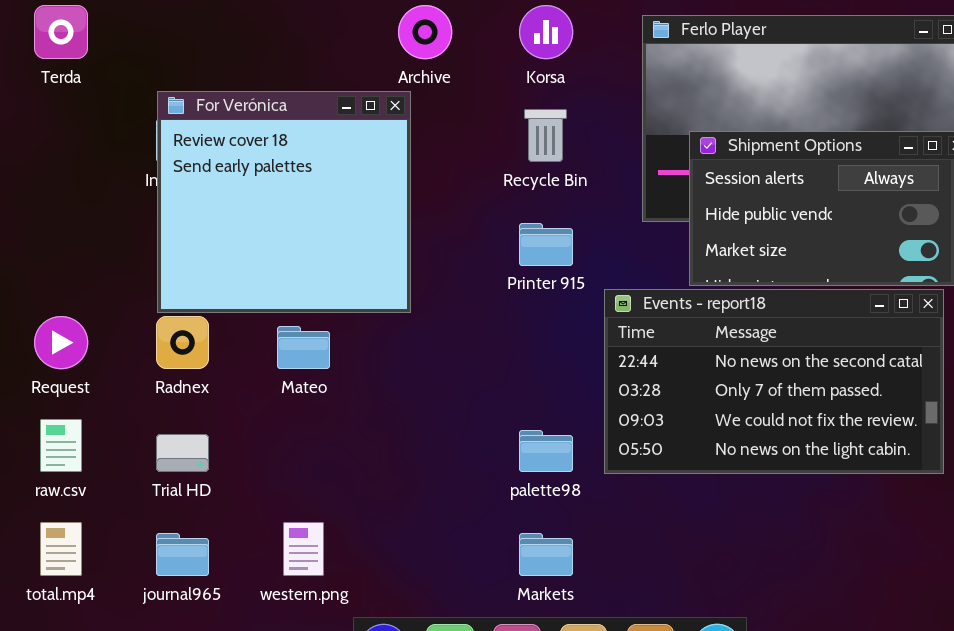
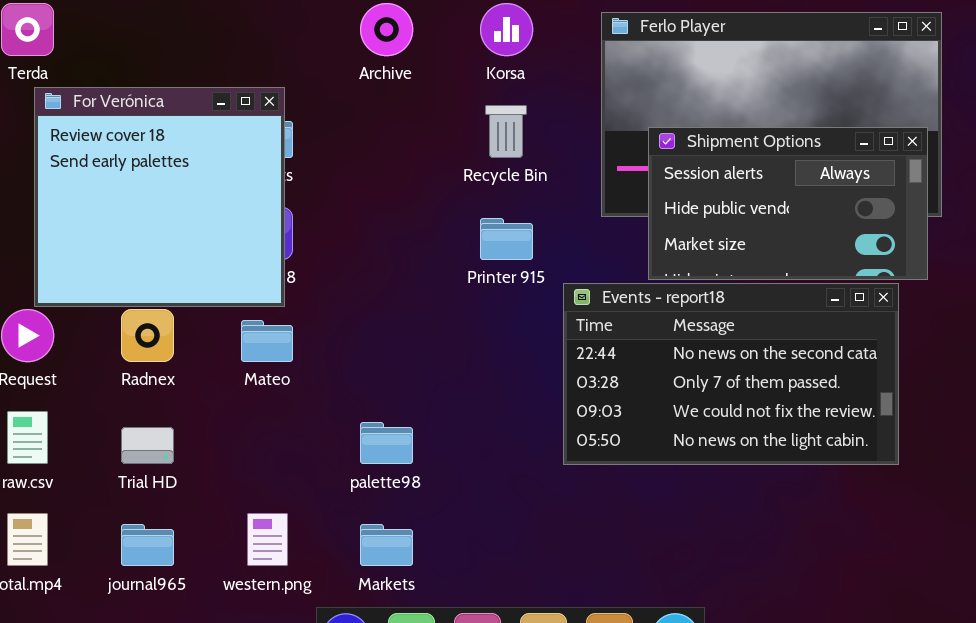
For Verónica: [157,91,411,313] -> [34,87,285,307], moved
palette98: [519,430,573,472] -> [360,422,413,464], moved
Markets: [519,533,573,576] -> [360,524,413,566], moved

